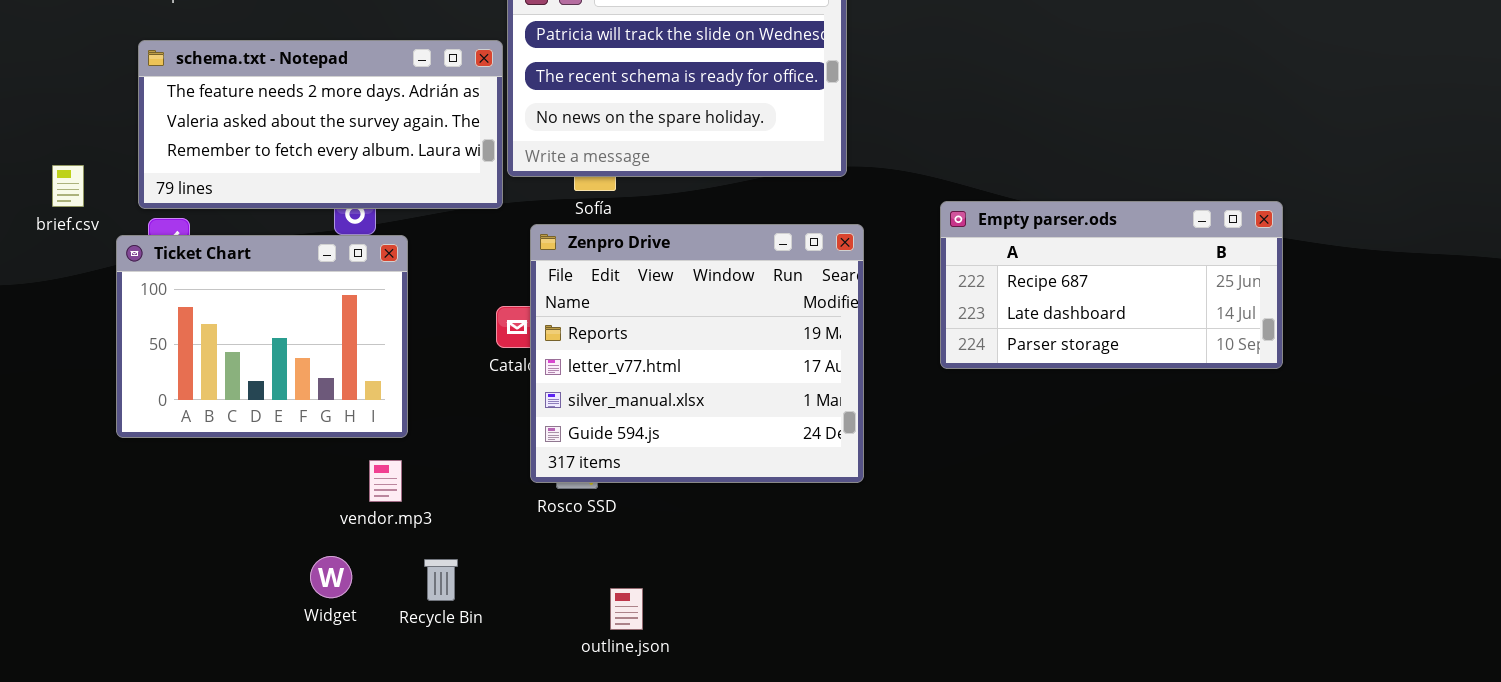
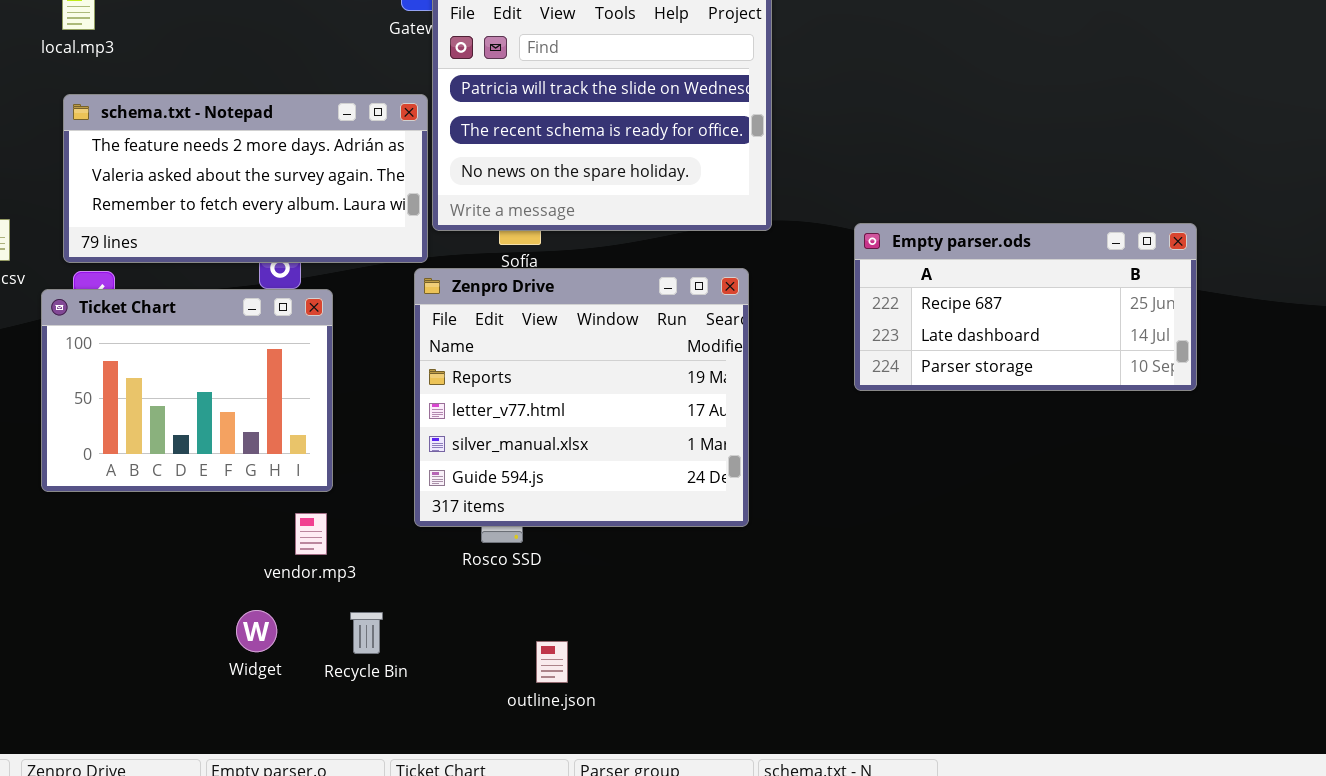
Empty parser.ods: [940,201,1283,369] -> [854,223,1197,391], moved
Zenpro Drive: [530,224,864,483] -> [414,268,749,527], moved

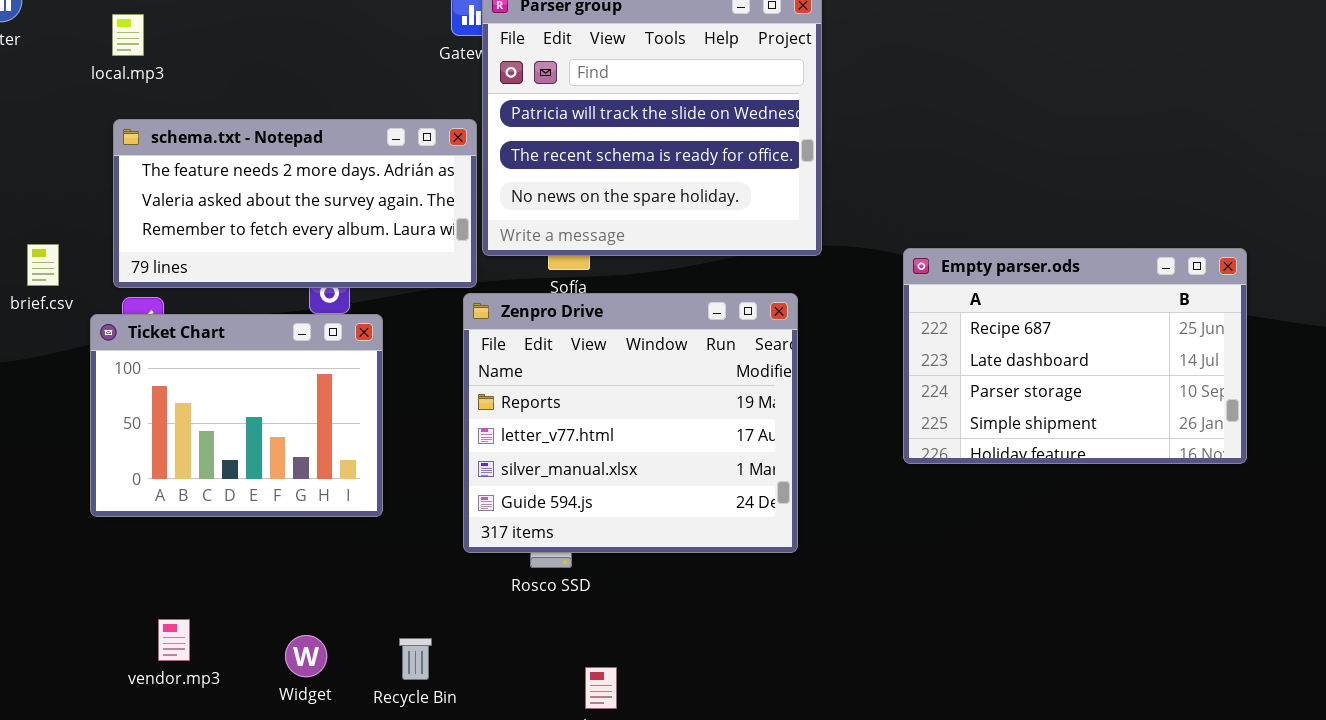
Empty parser.ods: [854,223,1197,391] -> [903,248,1247,464], resized
vendor.mp3: [295,513,327,555] -> [158,619,190,661], moved

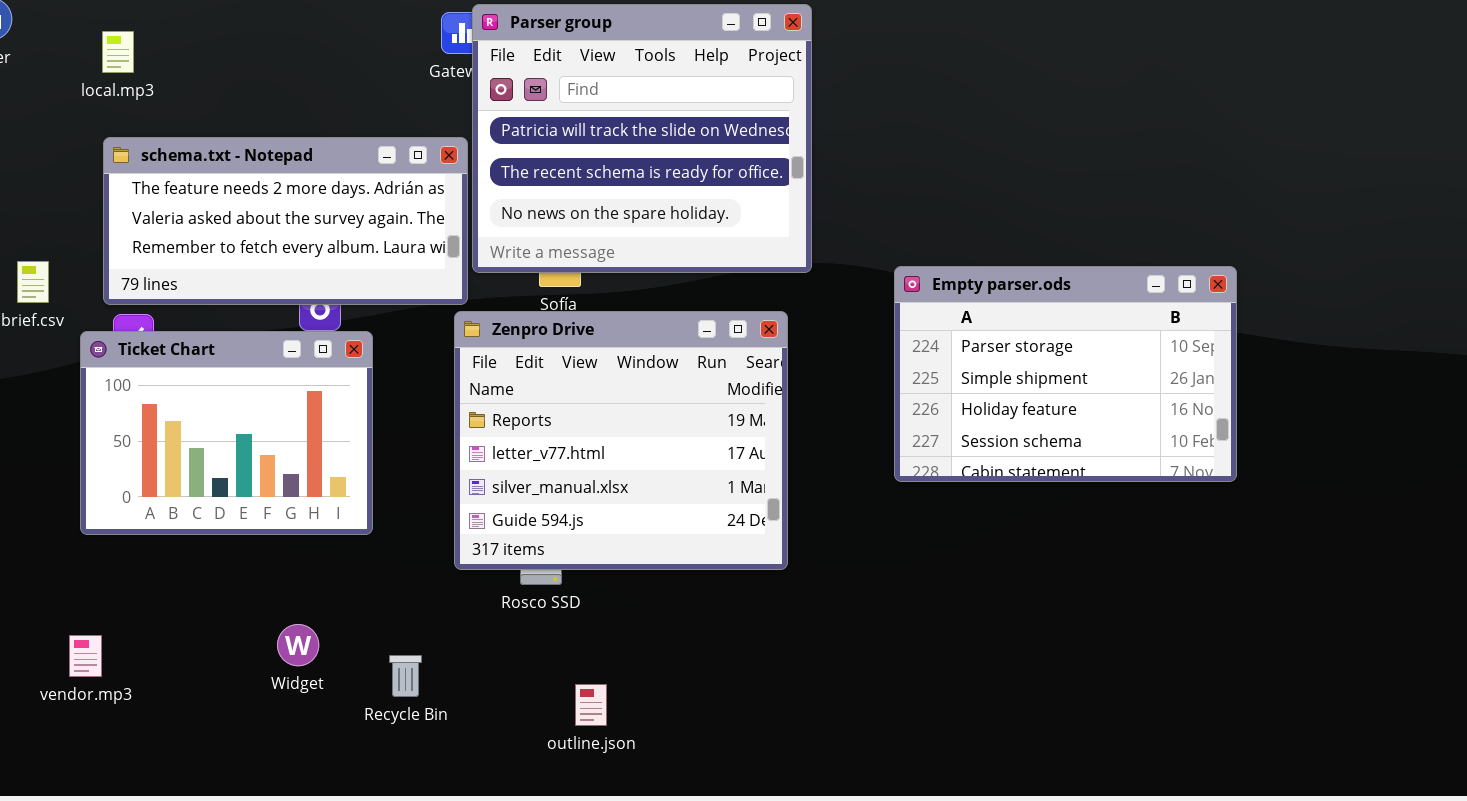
Empty parser.ods: [903,248,1247,464] -> [894,266,1237,482], scrolled down 2 rows
vendor.mp3: [158,619,190,661] -> [69,635,102,677], moved
Widget: [285,635,327,677] -> [277,624,319,666], moved

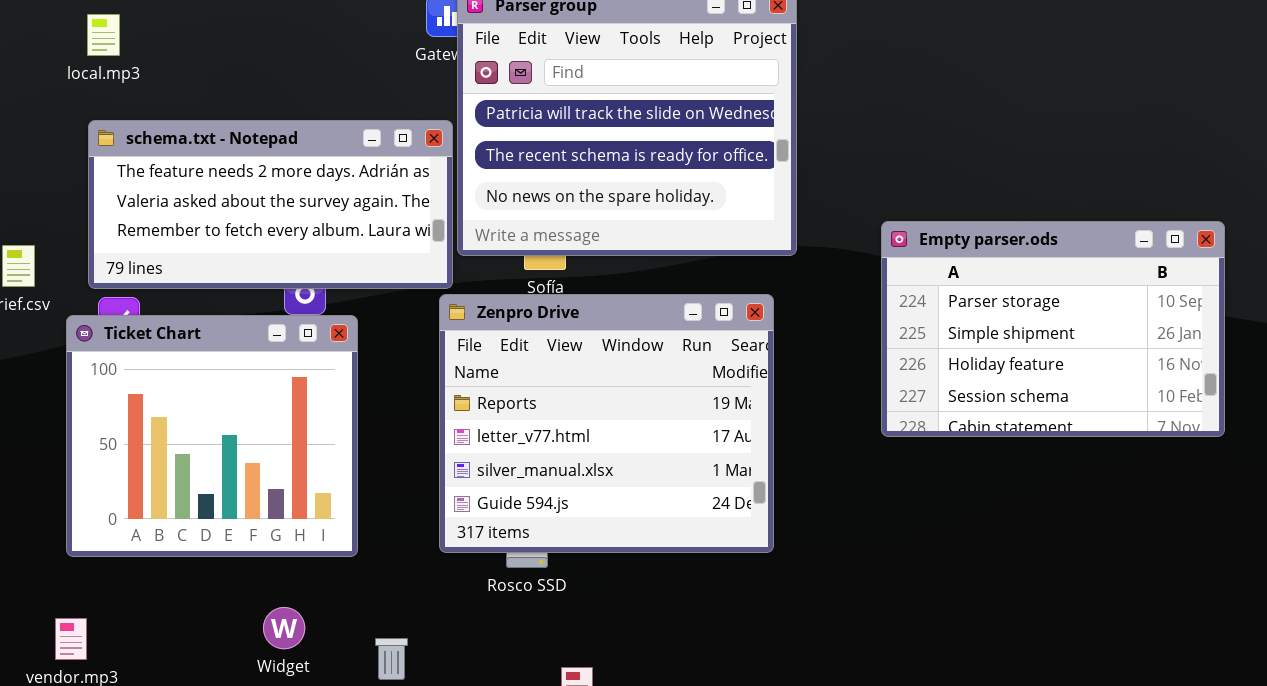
Empty parser.ods: [894,266,1237,482] -> [881,221,1225,437], moved
Ticket Chart: [80,331,373,535] -> [66,315,358,557], resized

